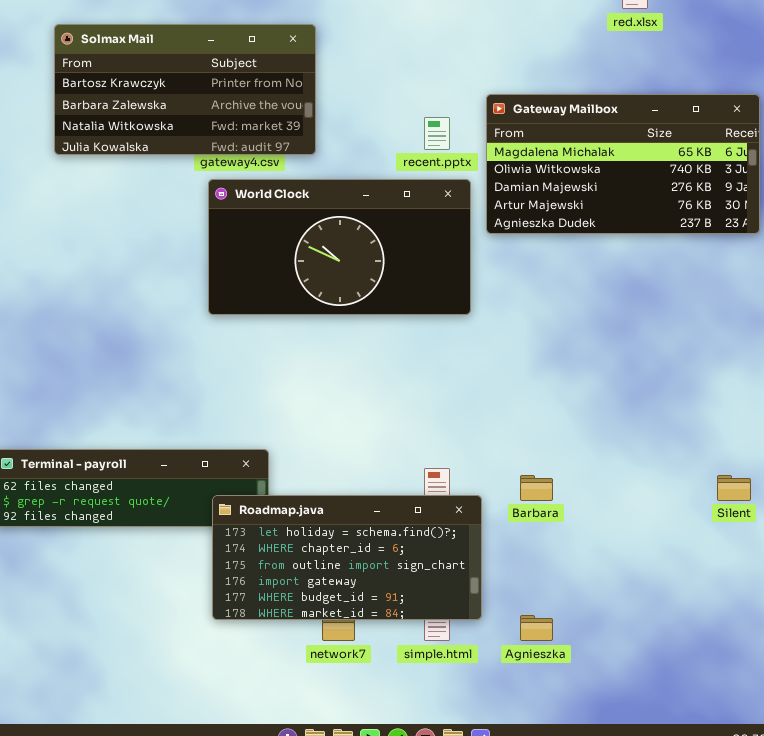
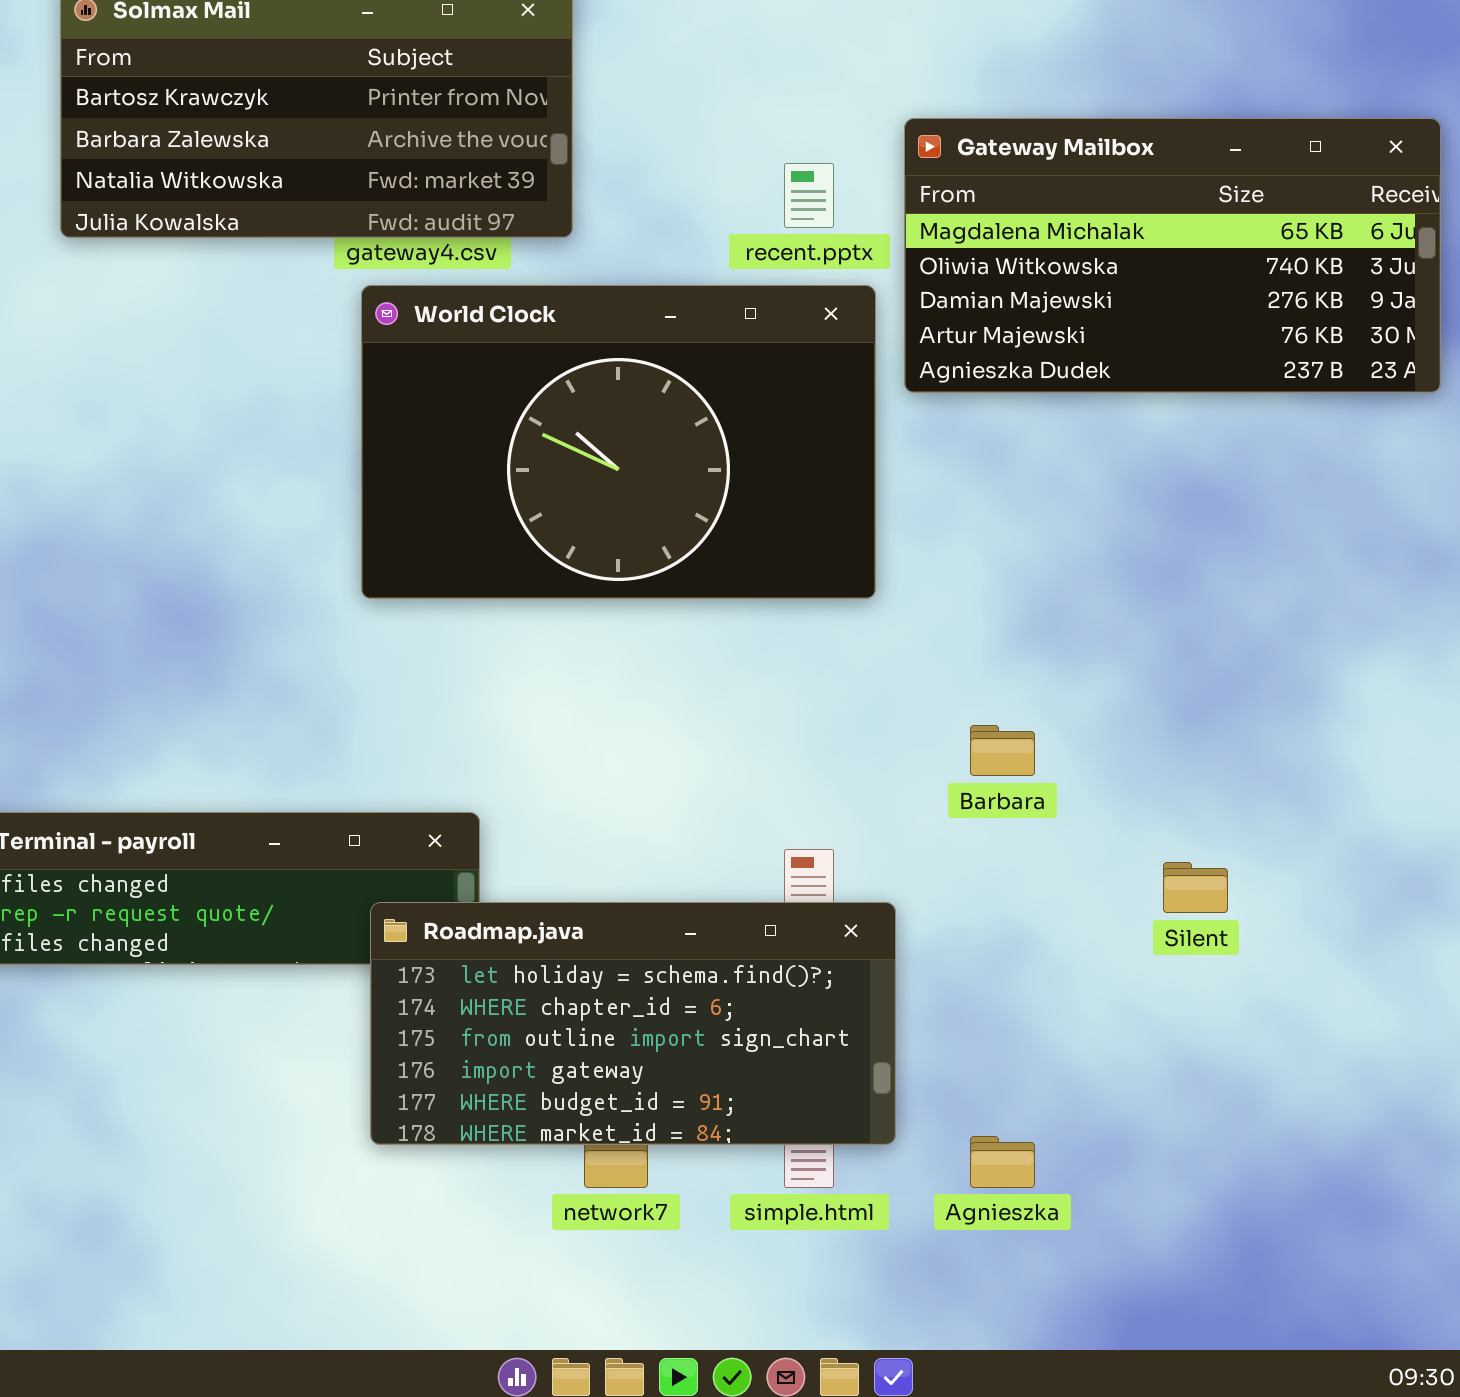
World Clock: [208,179,471,315] -> [361,285,876,599], resized
Barbara: [520,475,553,501] -> [970,725,1035,776], moved
Silent: [717,475,751,501] -> [1163,862,1228,913], moved

